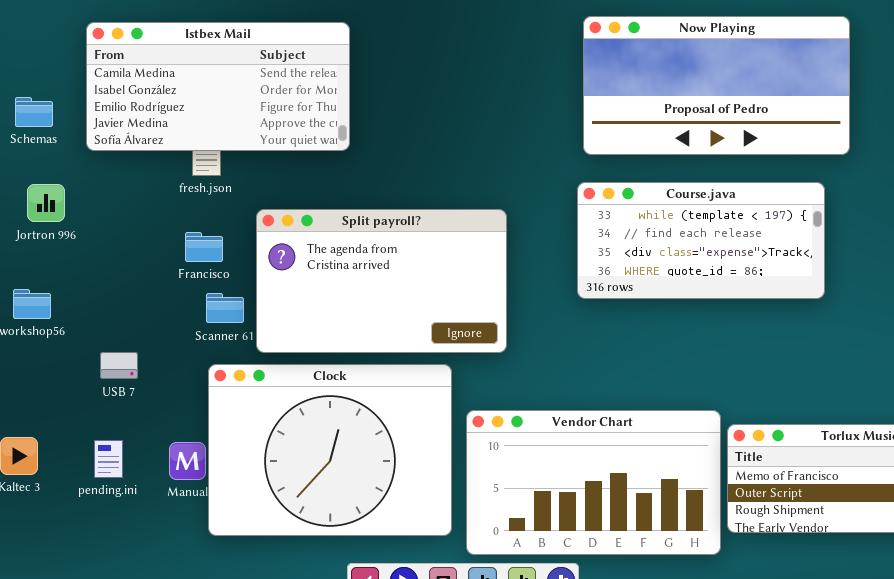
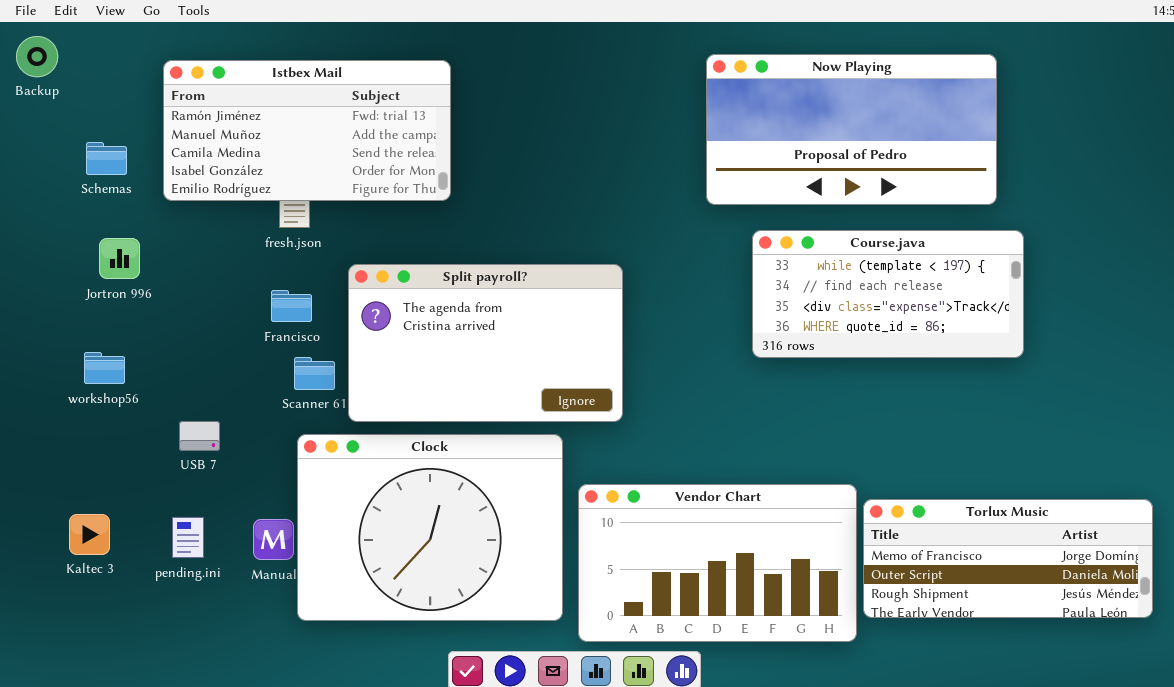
Istbex Mail: [86,22,350,151] -> [163,60,451,201], scrolled up 2 rows
Course.java: [577,182,825,299] -> [752,230,1024,358], moved

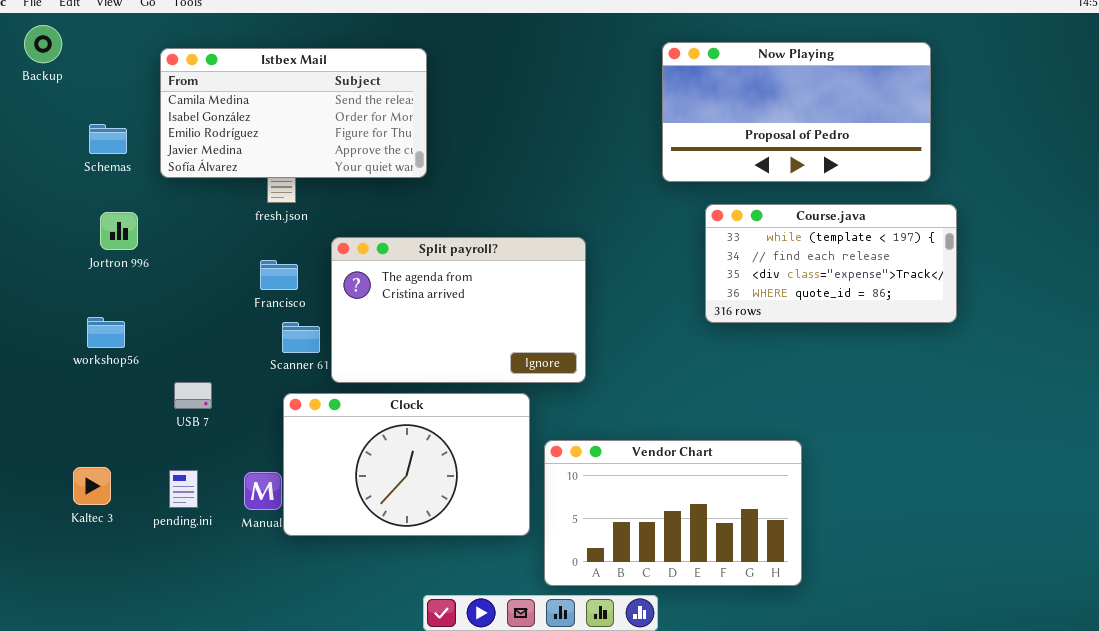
Istbex Mail: [163,60,451,201] -> [160,48,427,178], scrolled down 2 rows
Clock: [297,434,563,621] -> [283,393,530,536], resized
Torlux Music: [863,499,1153,618] -> none, closed

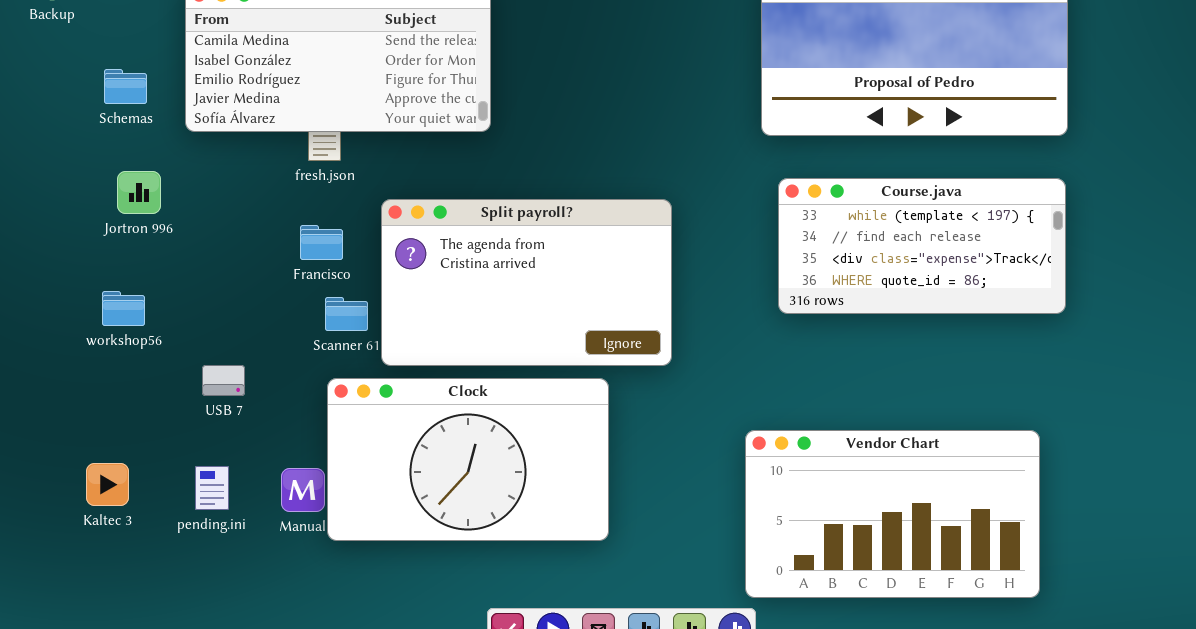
Course.java: [705,204,957,323] -> [778,178,1066,314], moved
Vendor Chart: [544,440,802,586] -> [745,430,1040,598], moved

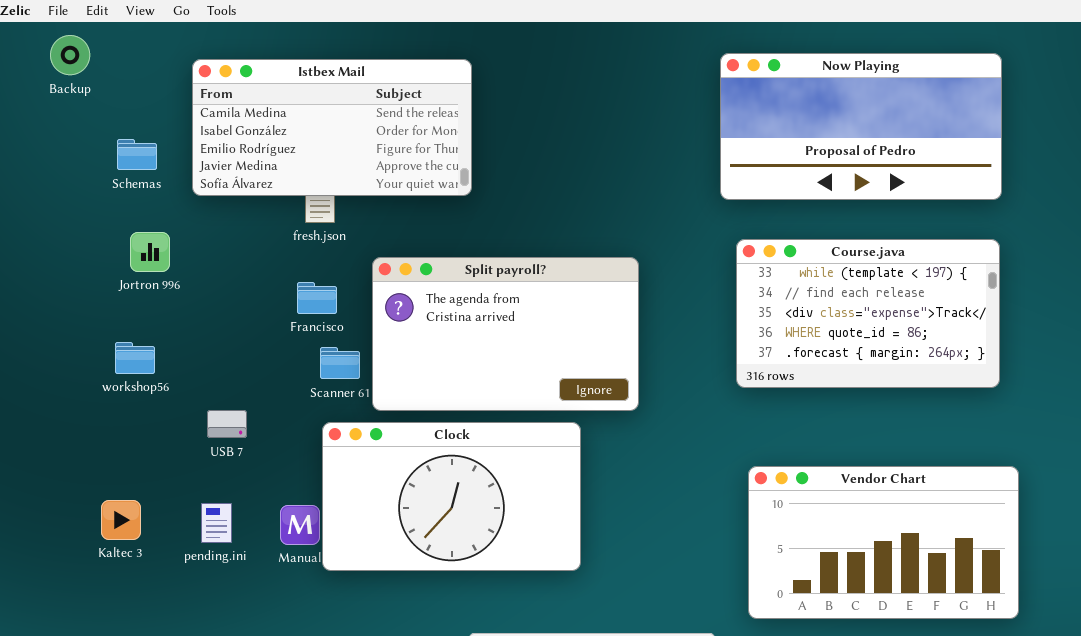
Course.java: [778,178,1066,314] -> [736,239,1000,388], resized
Vendor Chart: [745,430,1040,598] -> [748,466,1019,619], moved

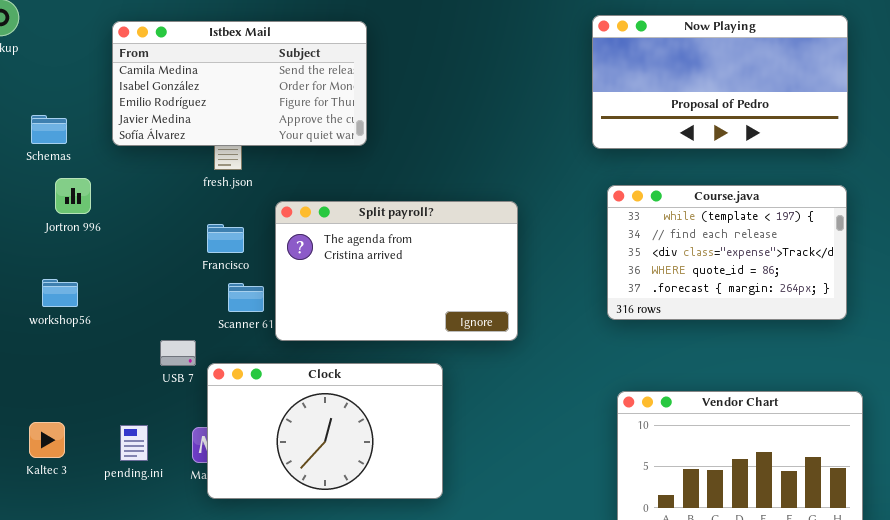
Schemas: [117,139,157,170] -> [31,115,67,144], moved
USB 7: [207,410,247,438] -> [160,340,196,366], moved
Clock: [322,422,581,571] -> [207,363,443,499], moved

